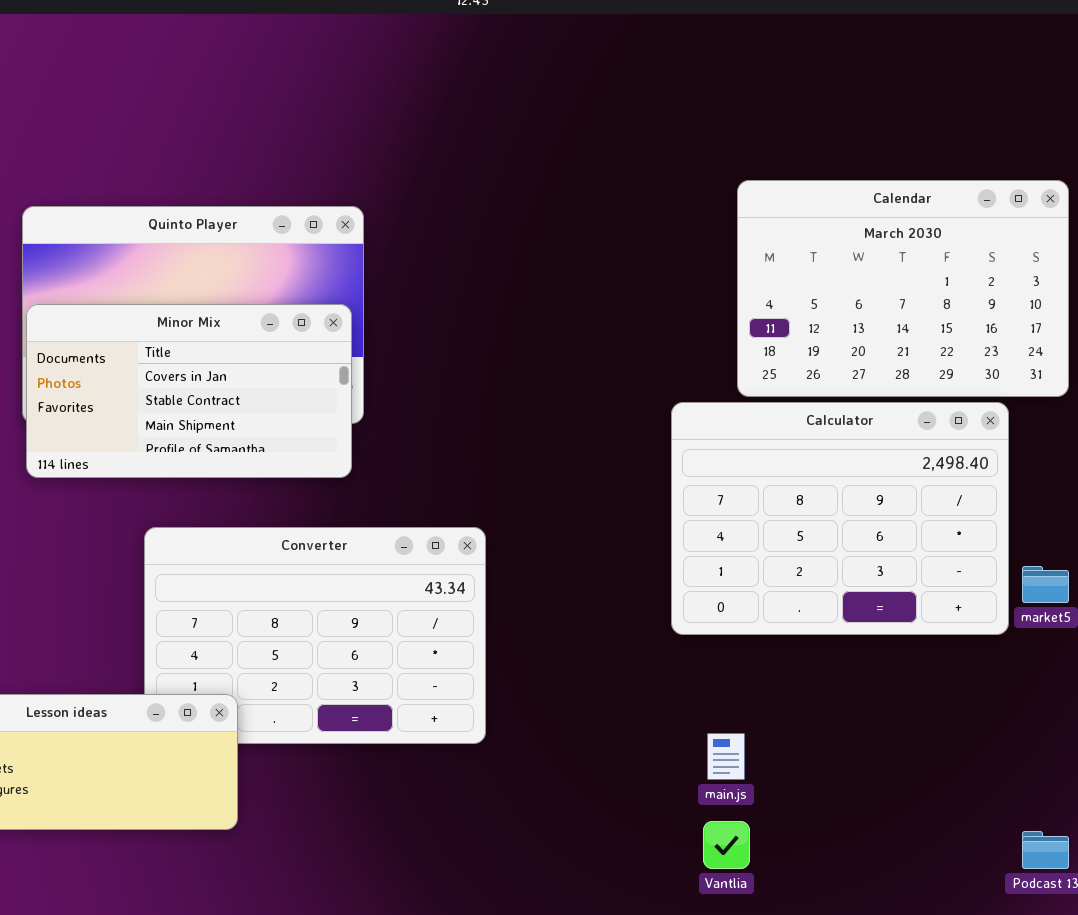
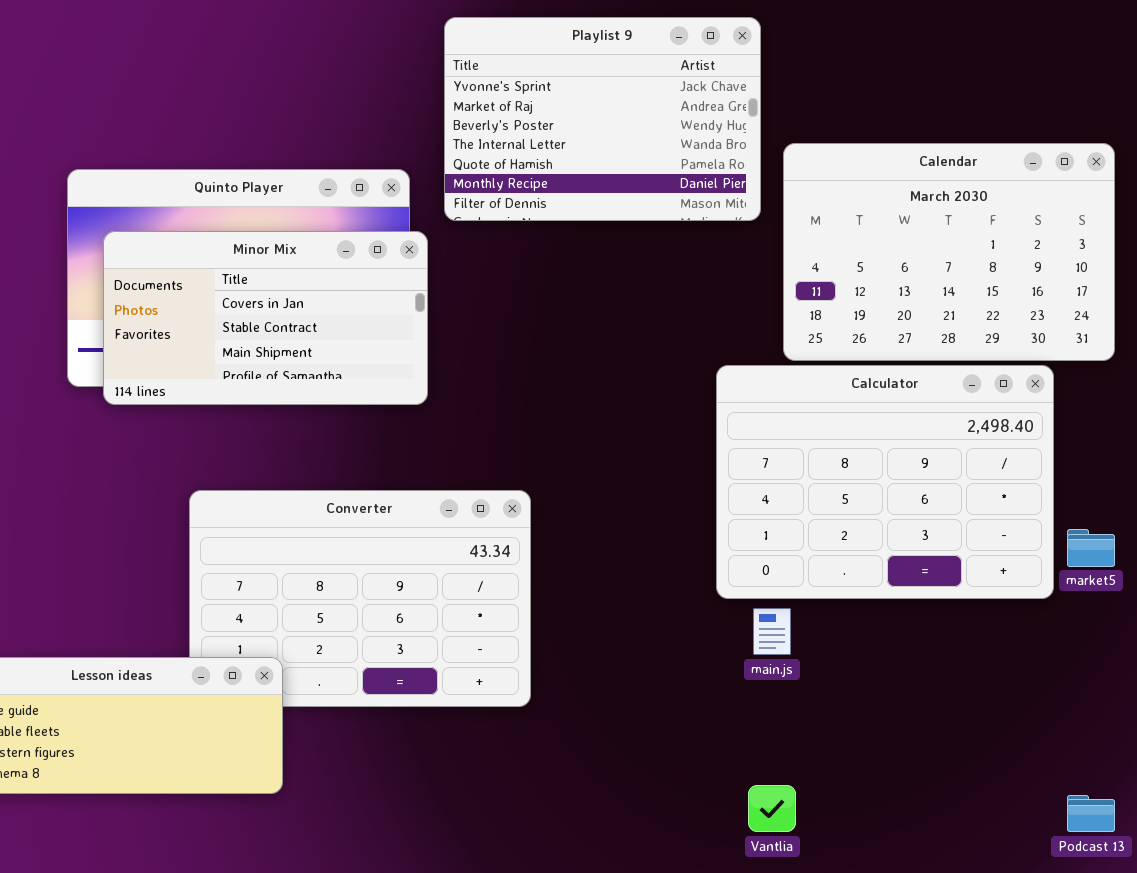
Playlist 9: none -> [444,17,761,221], opened
Minor Mix: [26,304,352,478] -> [103,231,428,405], moved
main.js: [707,733,745,780] -> [753,608,791,655], moved

